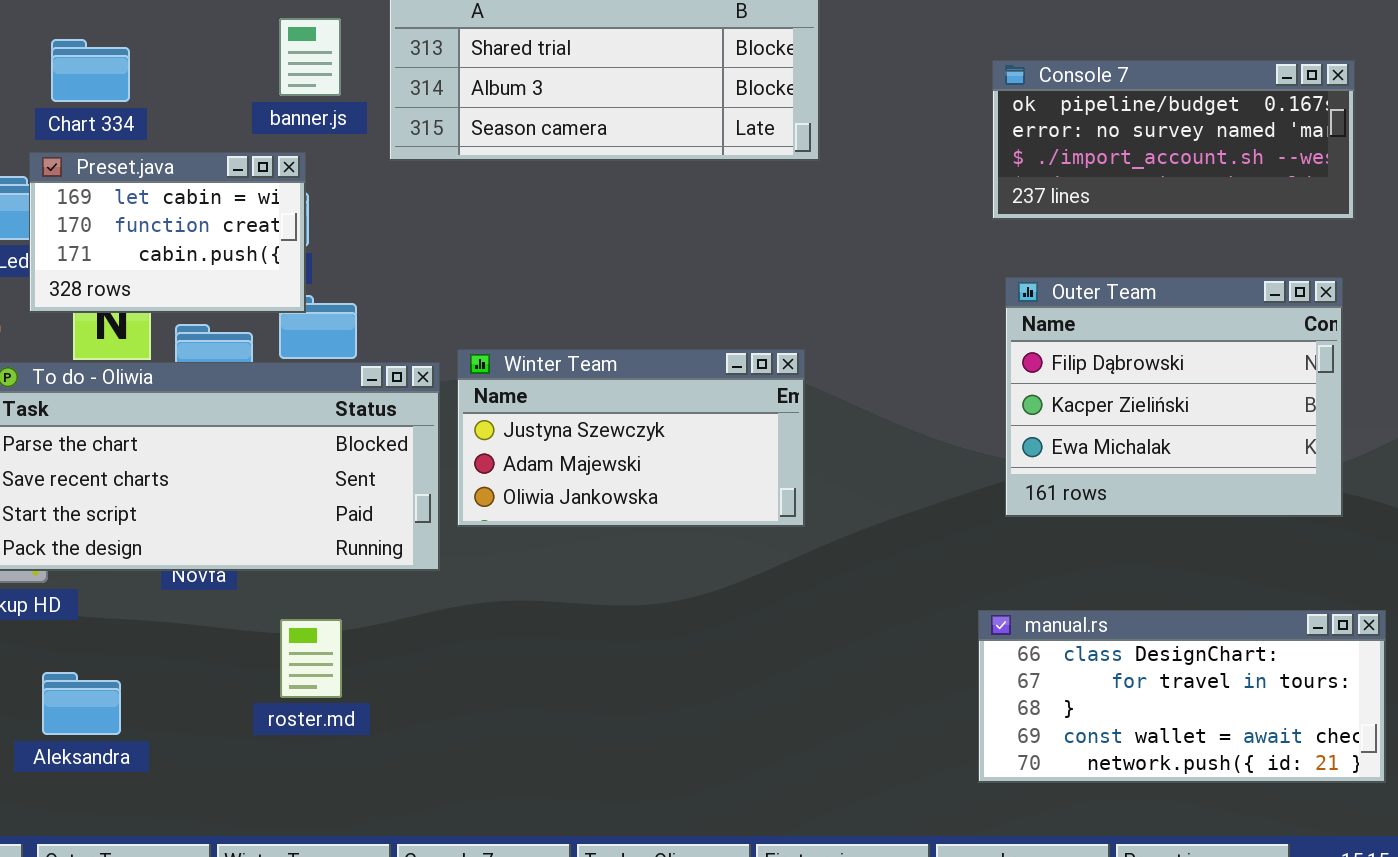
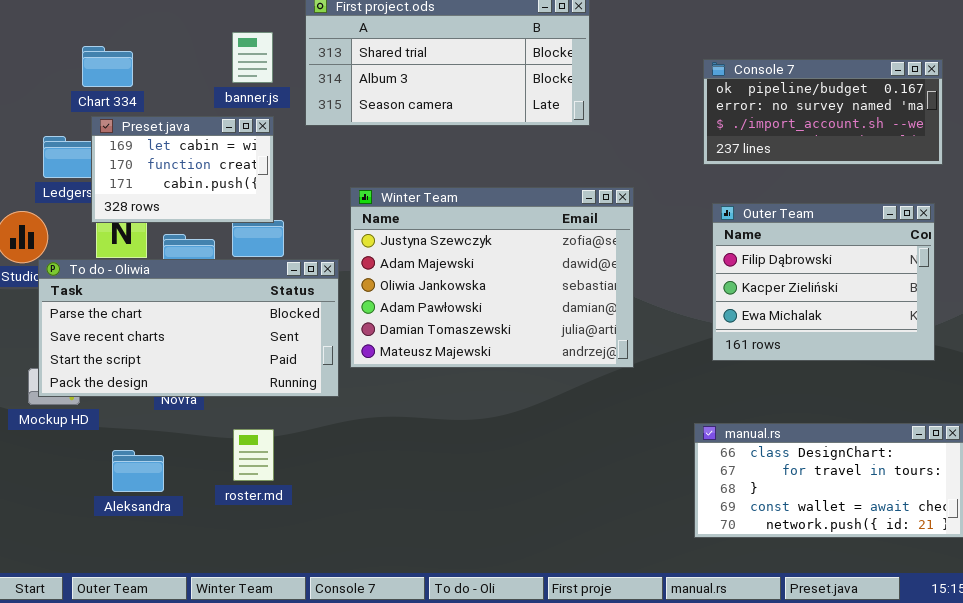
Preset.java: [29,152,306,313] -> [91,116,274,223], moved
Winter Team: [457,349,805,527] -> [350,187,634,368], resized
Aleksandra: [42,672,121,735] -> [112,450,164,492], moved

